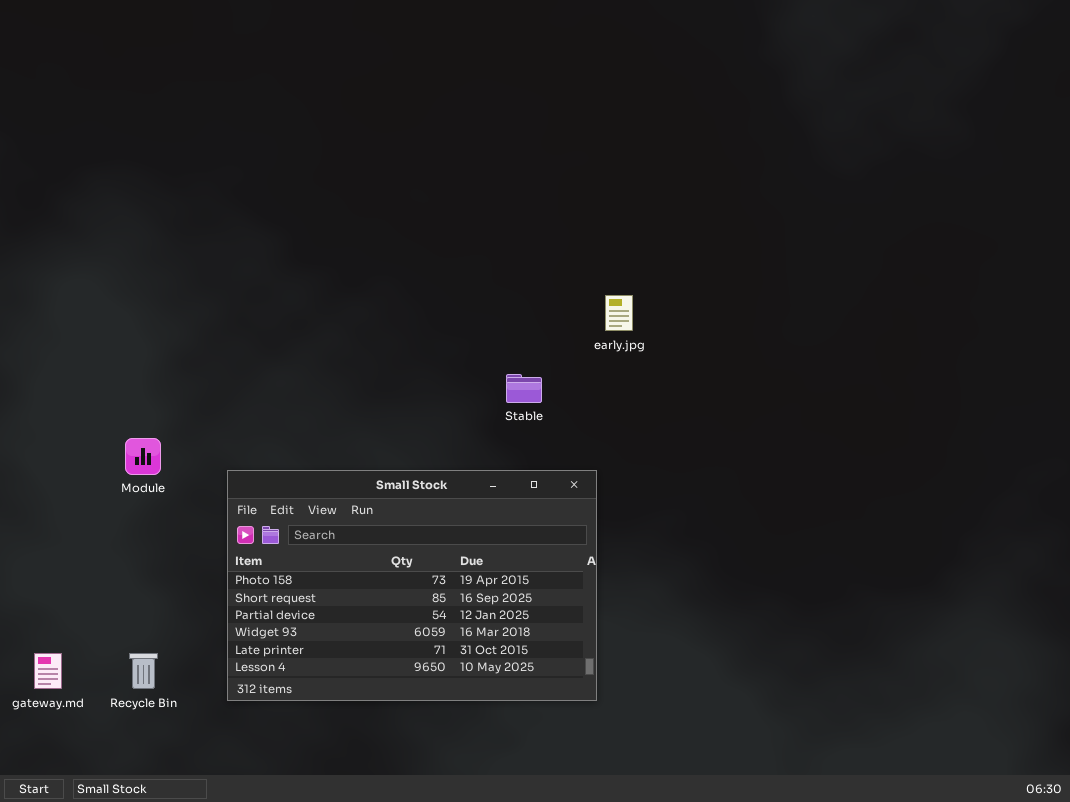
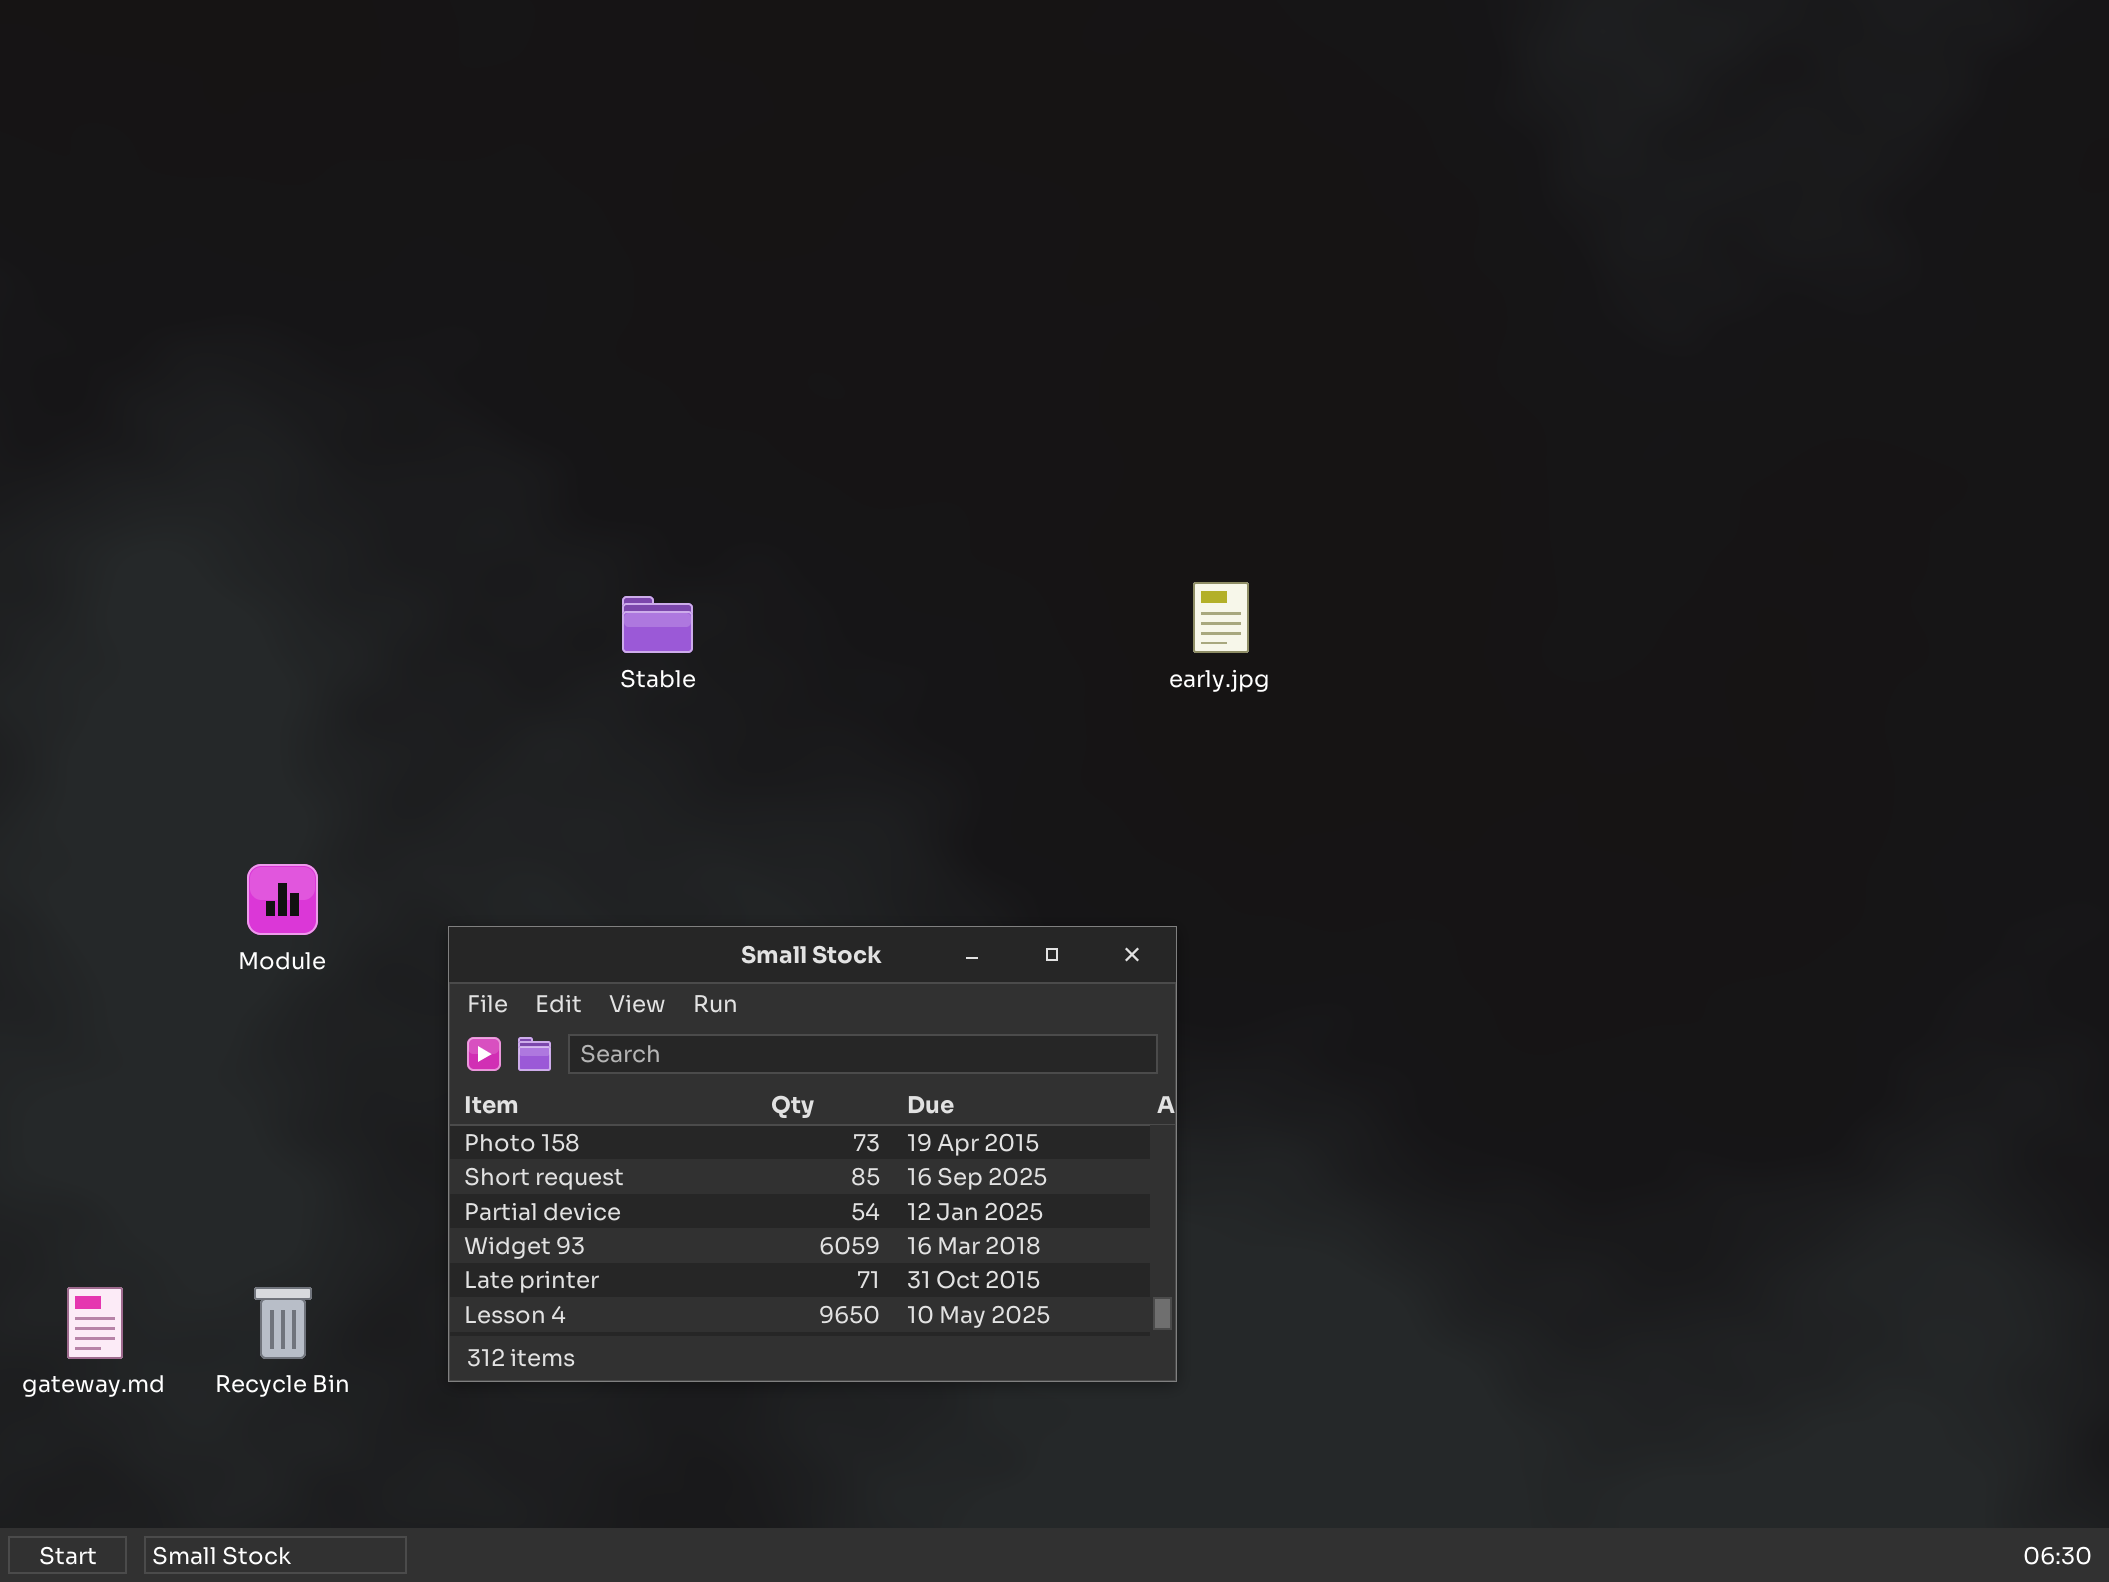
Stable: [506,374,542,403] -> [622,596,693,653], moved

